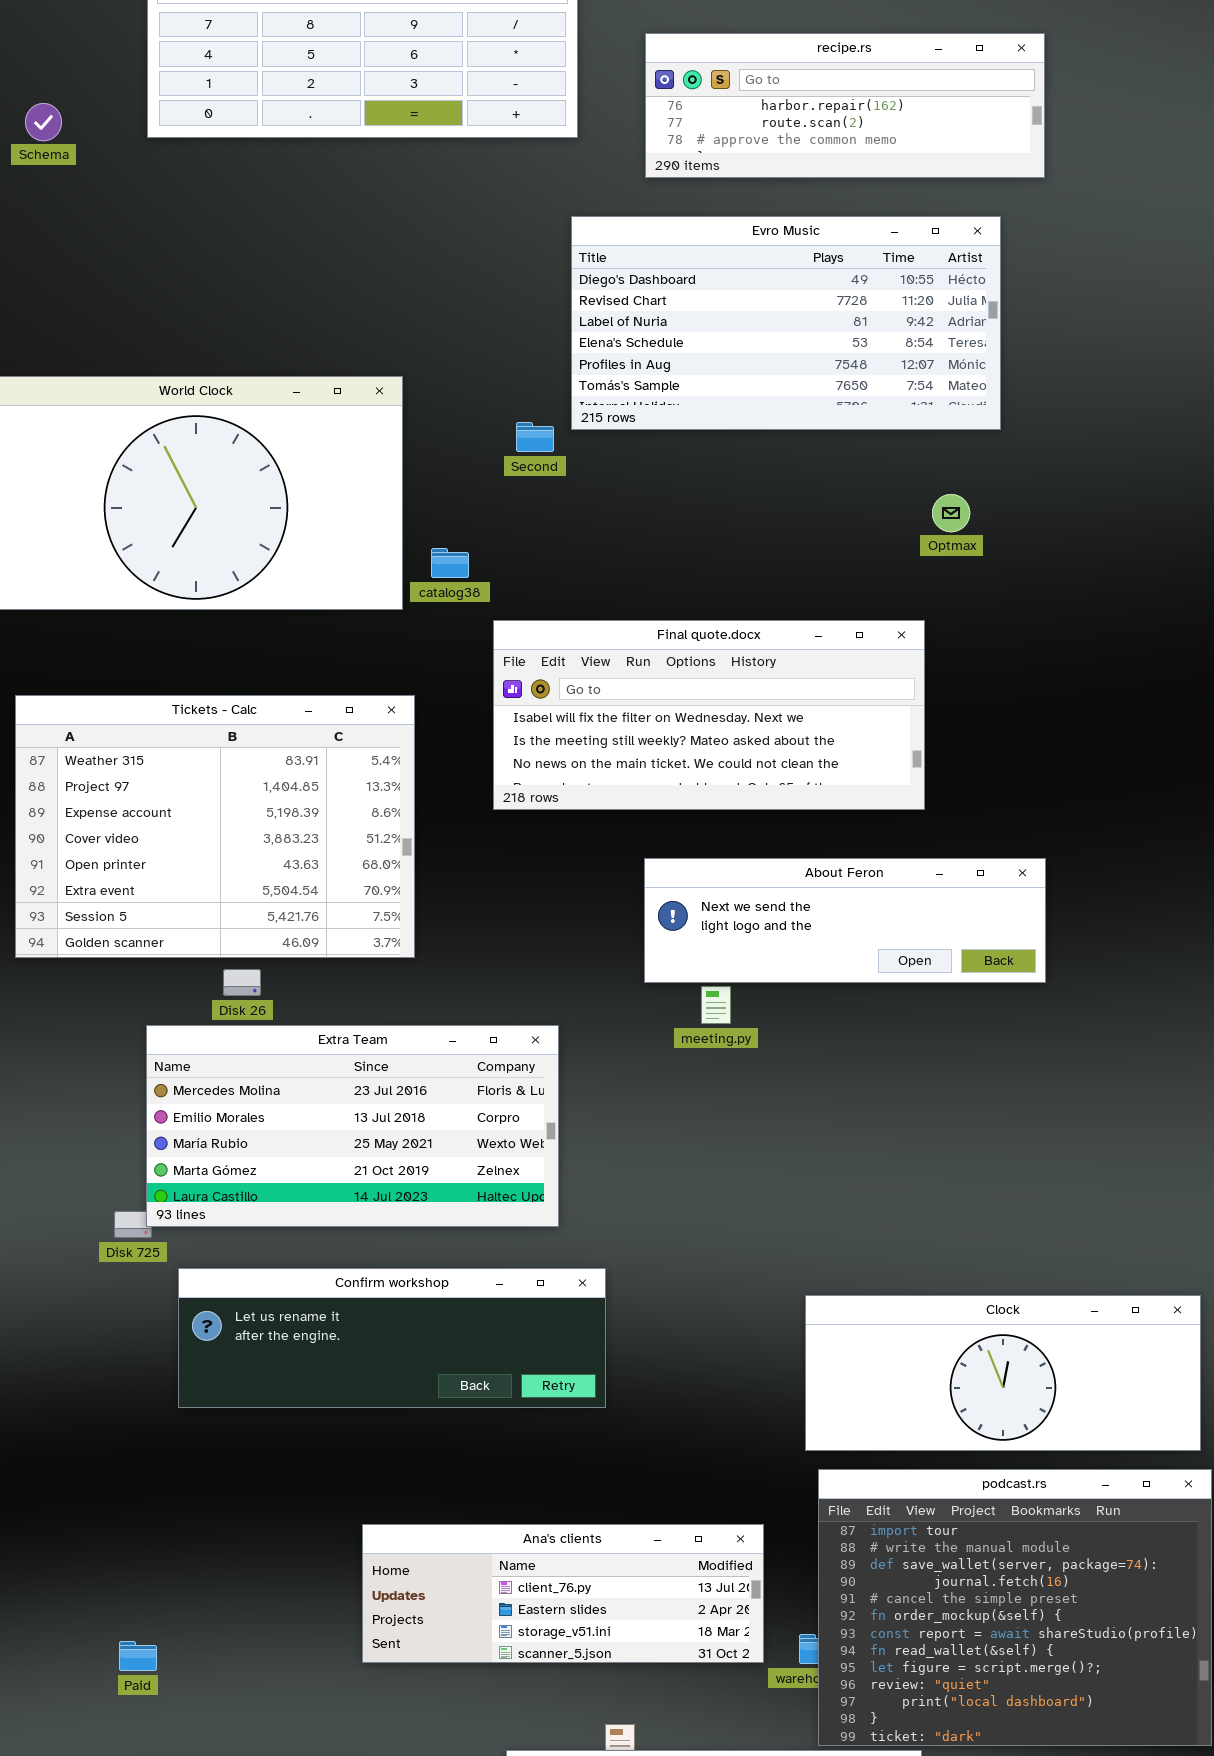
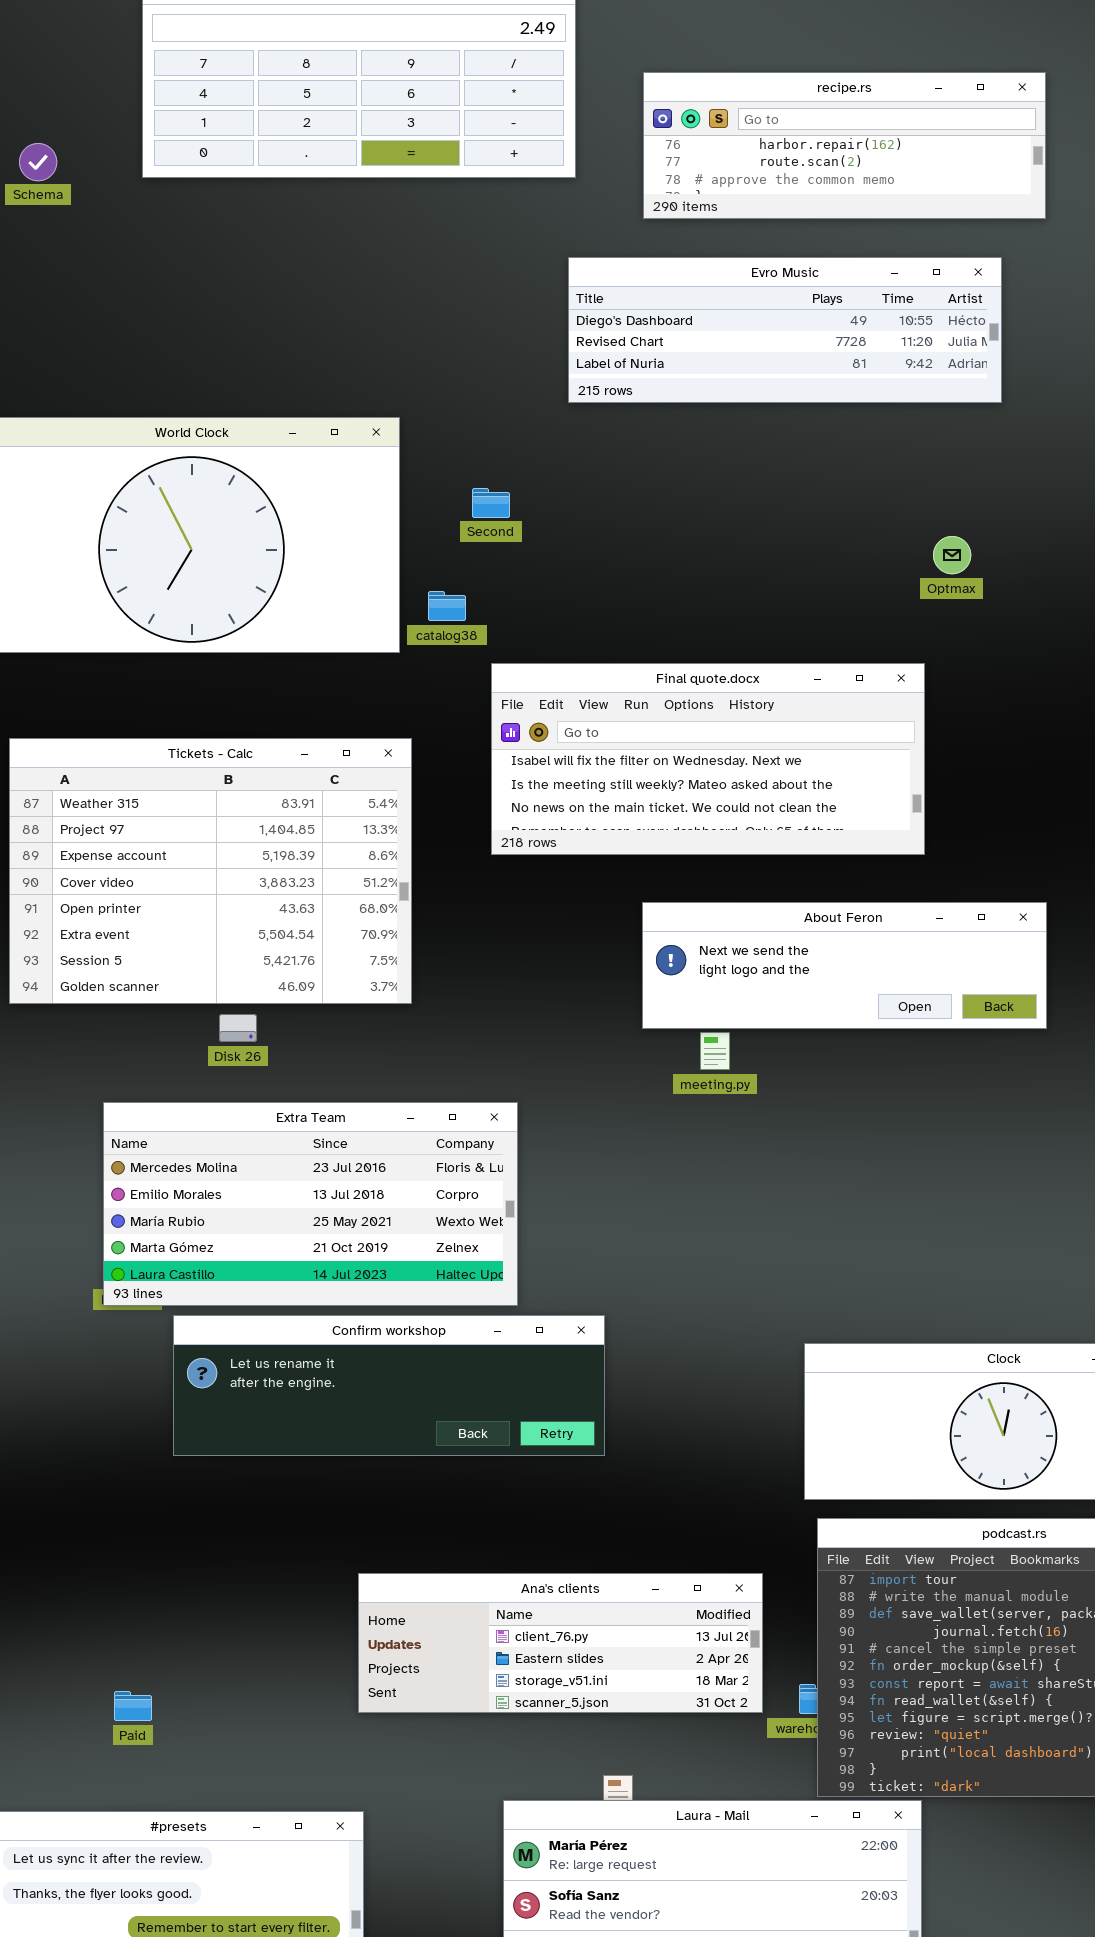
Evro Music: [571,216,1001,430] -> [568,257,1002,403], resized
Second: [516,422,554,452] -> [472,488,510,518], moved
Extra Team: [146,1025,559,1227] -> [103,1102,518,1306], moved

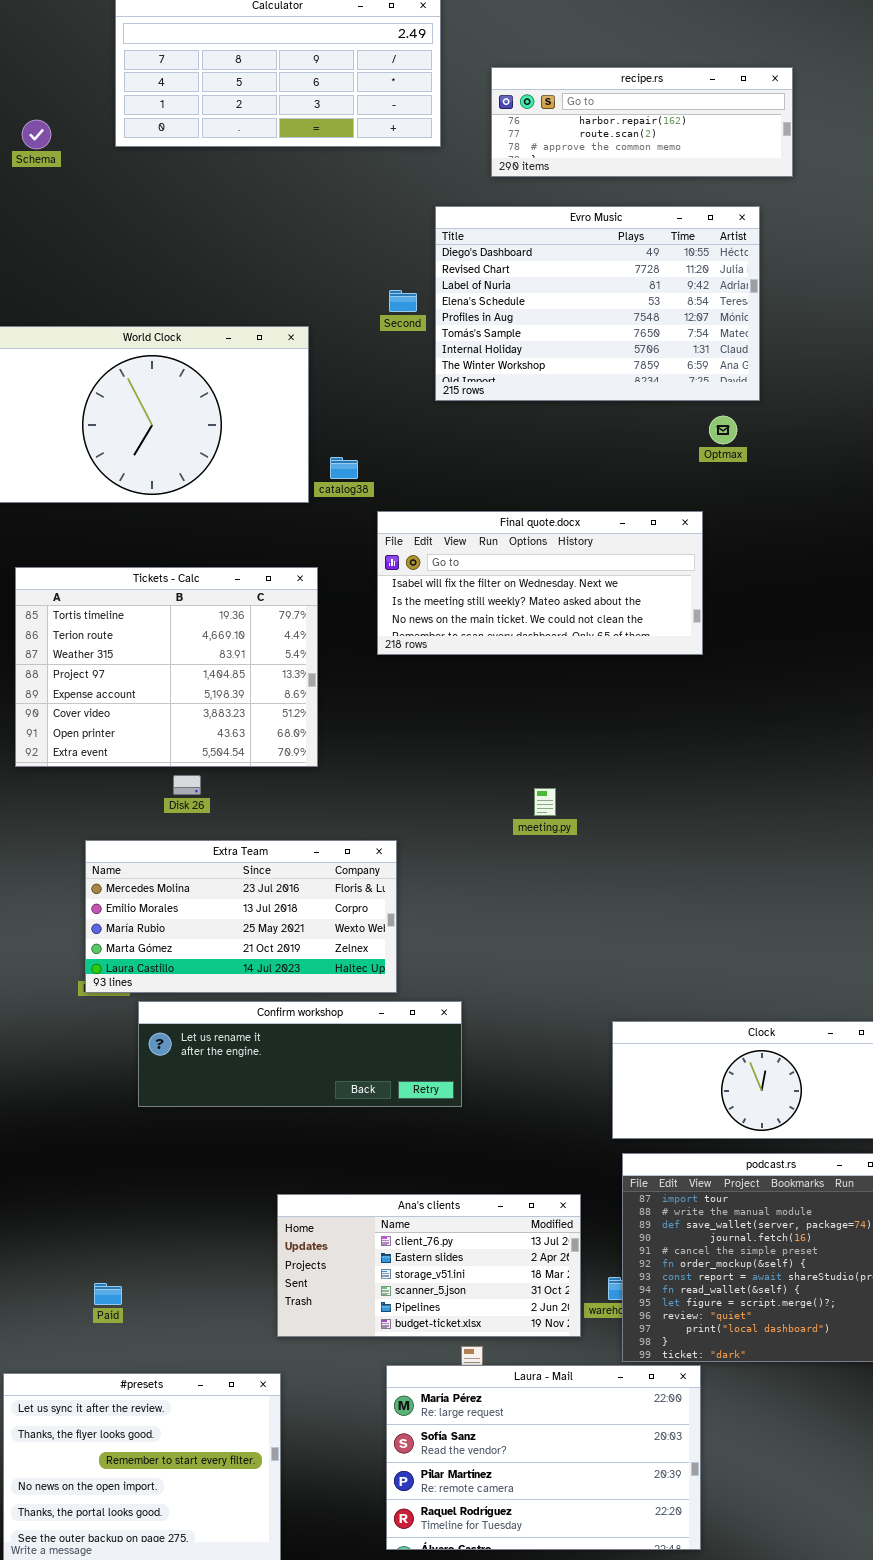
Evro Music: [568,257,1002,403] -> [435,206,760,401], resized
Second: [472,488,510,518] -> [389,290,417,312], moved
Tickets - Calc: [9,738,412,1004] -> [15,567,318,767], scrolled up 2 rows
About Feron: [642,902,1047,1029] -> none, closed
Ana's clients: [358,1573,763,1713] -> [277,1194,581,1337], resized

